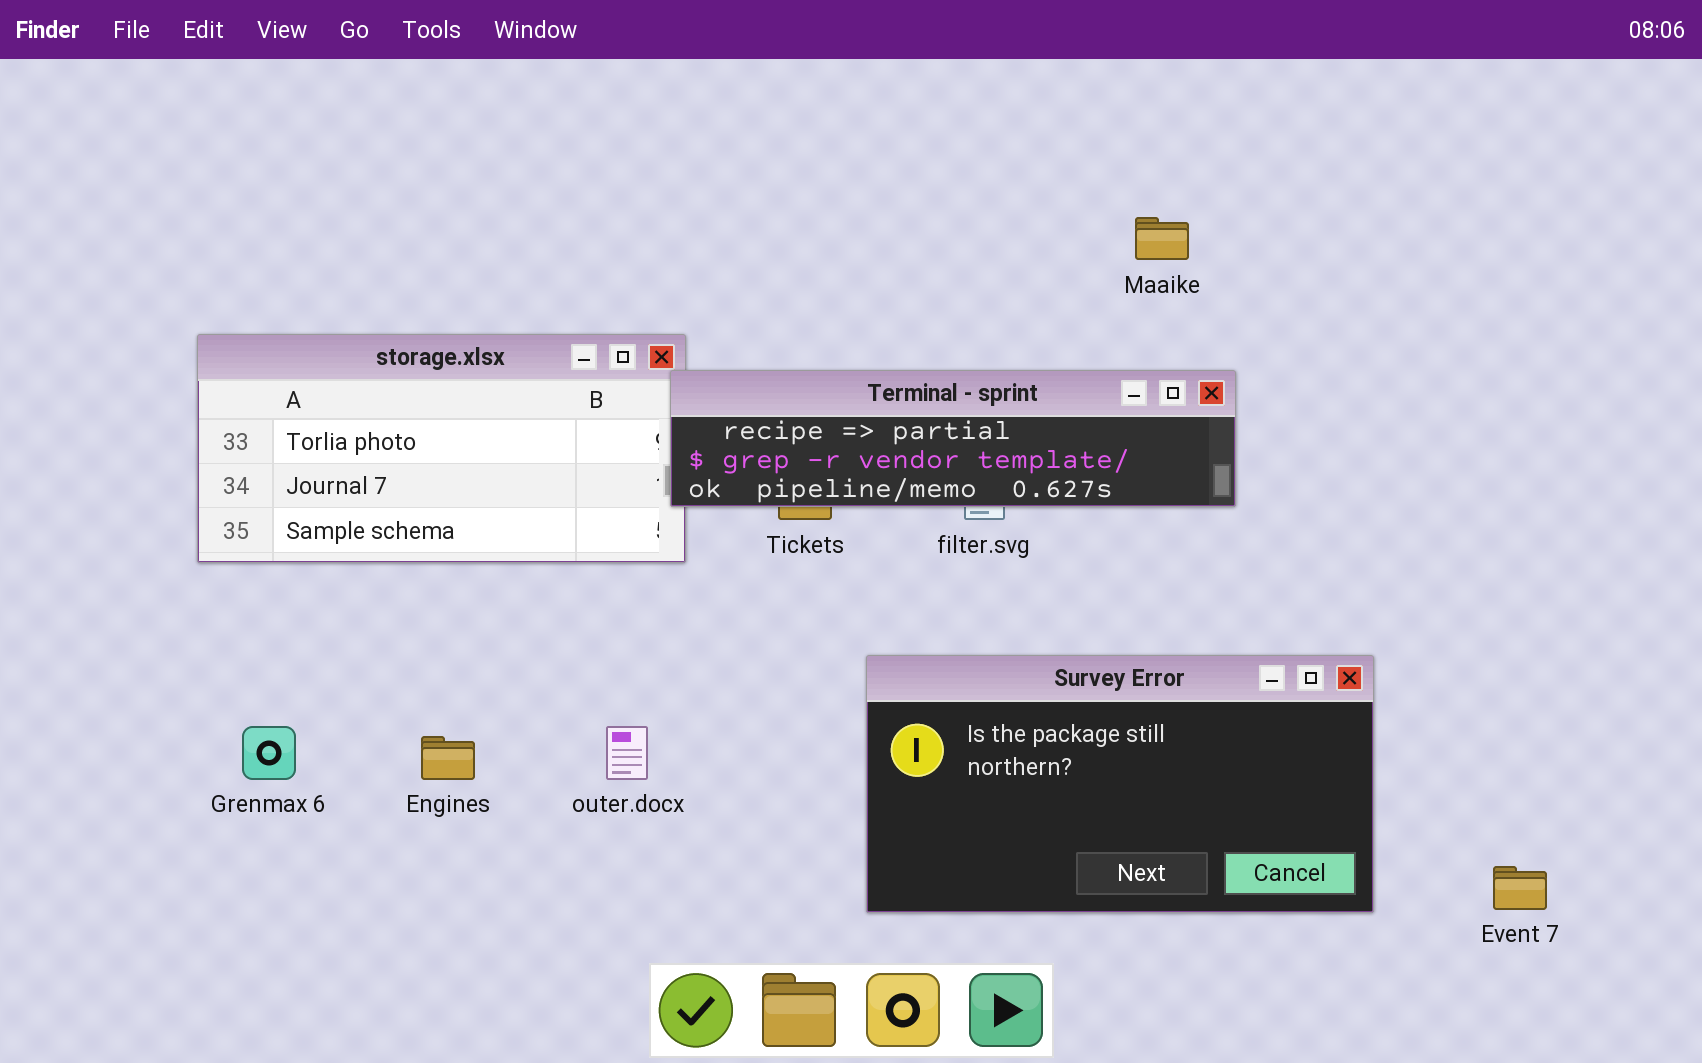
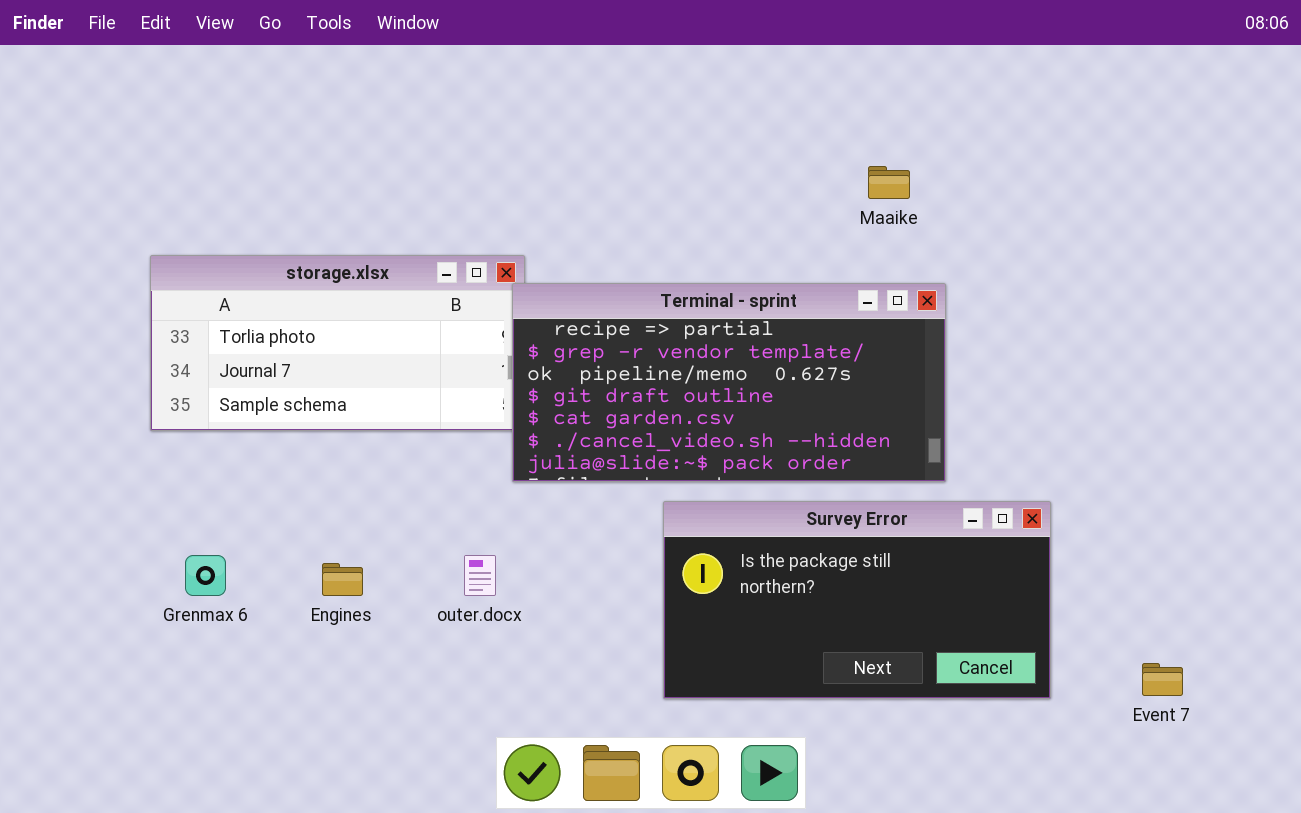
Terminal - sprint: [670,370,1236,507] -> [512,283,946,482], resized

